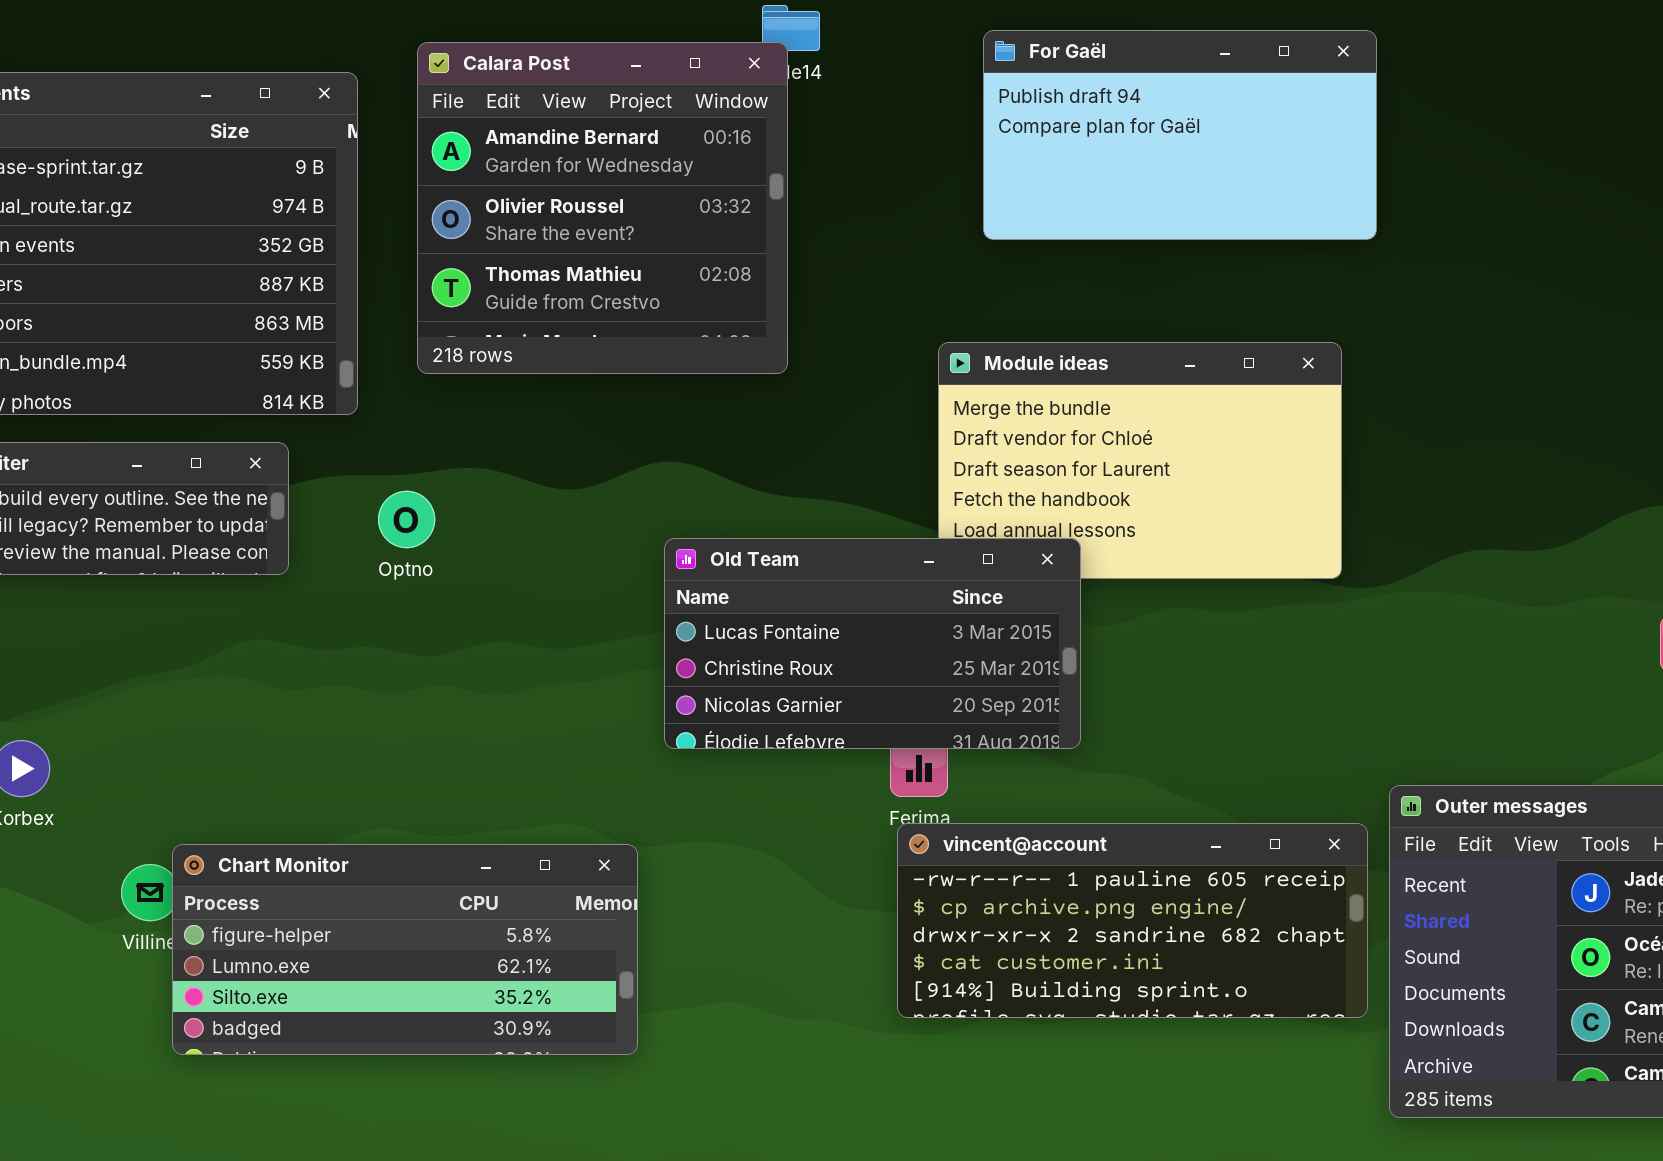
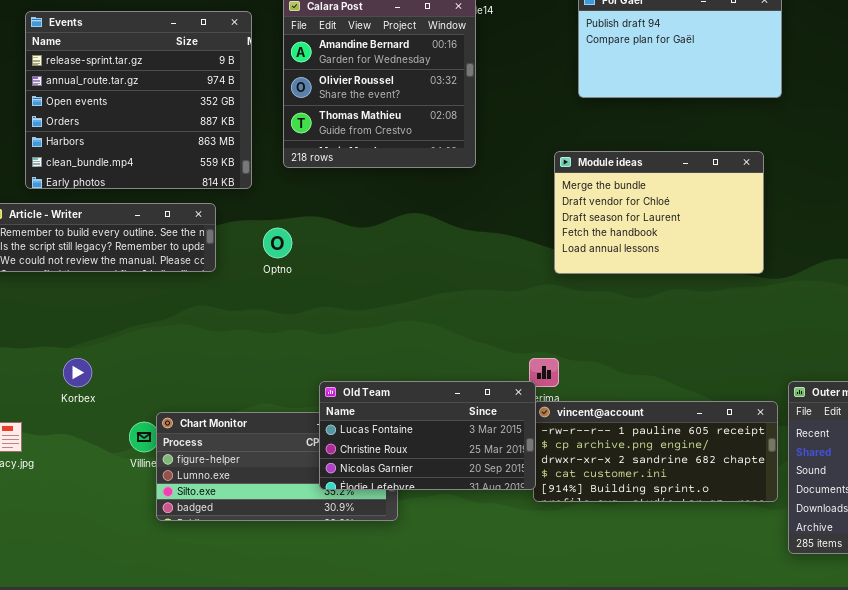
Old Team: [664,538,1081,749] -> [319,381,536,490], moved

